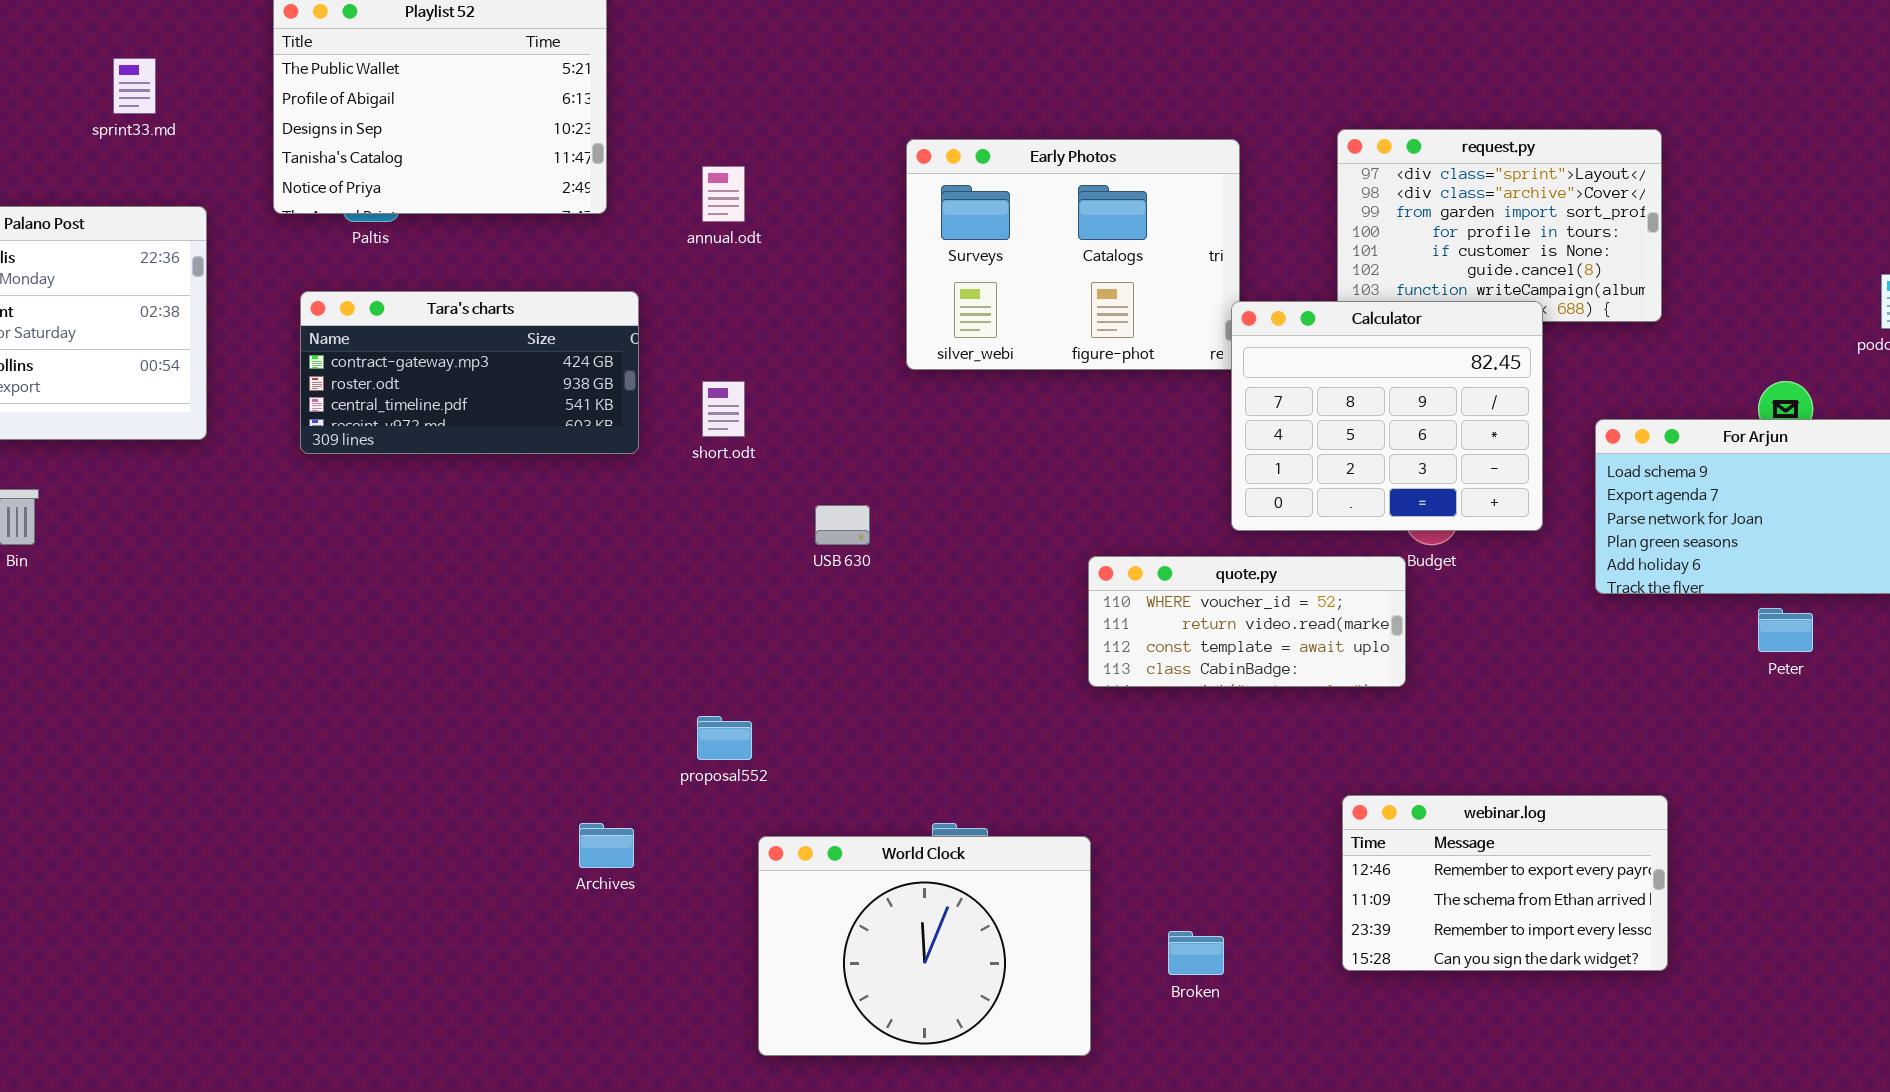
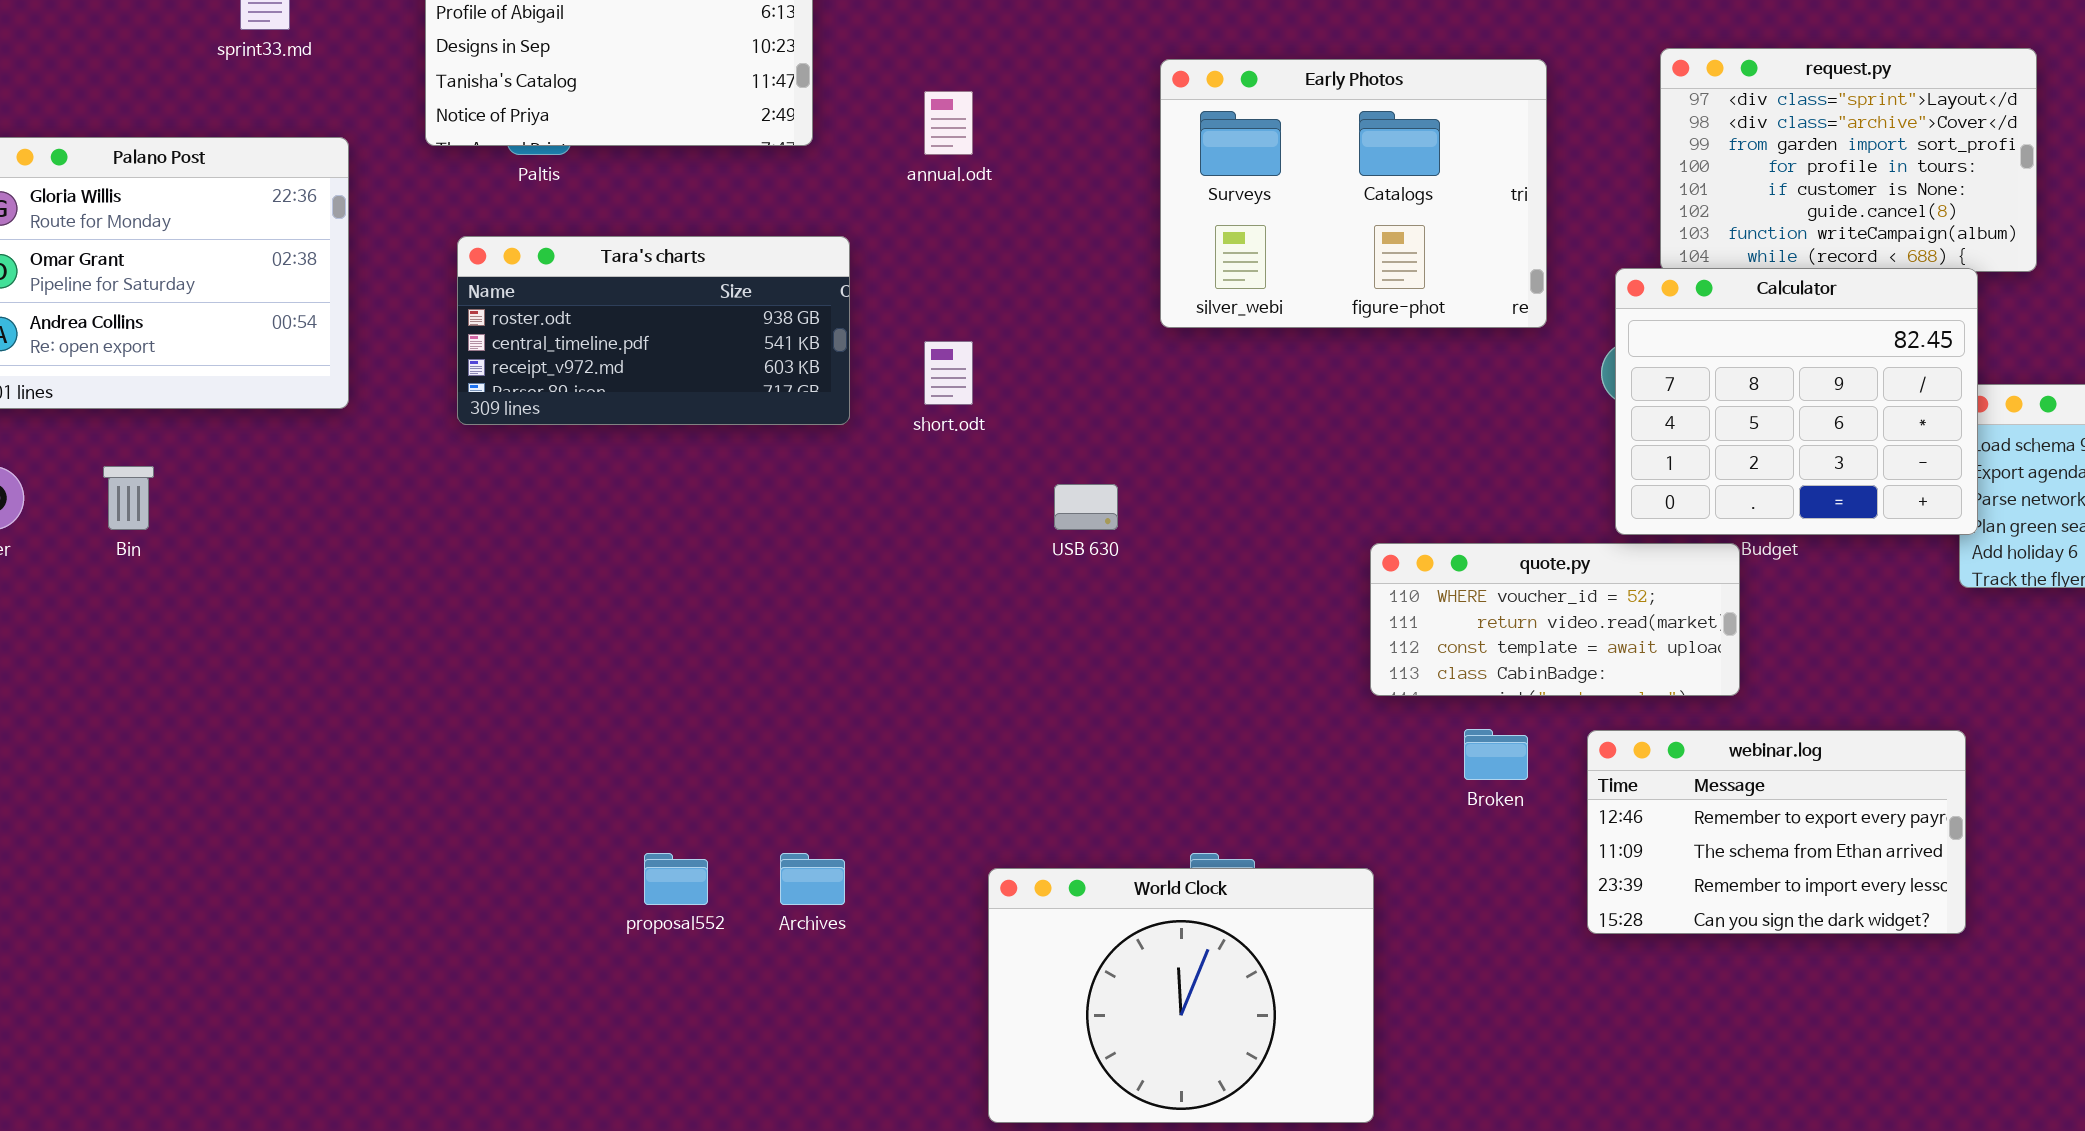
Tara's charts: [300,291,639,454] -> [457,236,850,425], scrolled down 1 row
Calculator: [1231,301,1543,531] -> [1615,268,1978,535], moved
proposal552: [697,716,752,760] -> [644,853,708,905], moved
webinar.log: [1342,795,1668,971] -> [1587,730,1966,934], moved
Broken: [1168,931,1224,975] -> [1464,729,1528,780], moved

